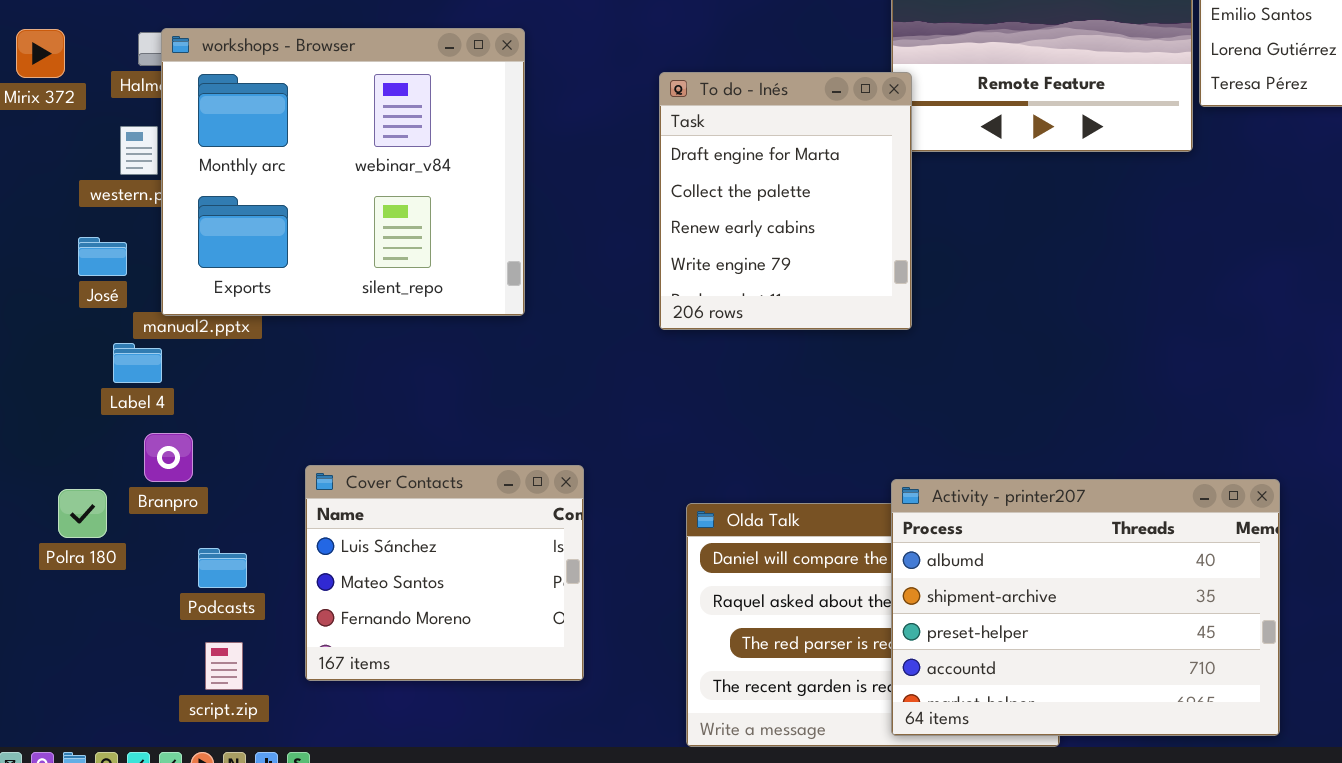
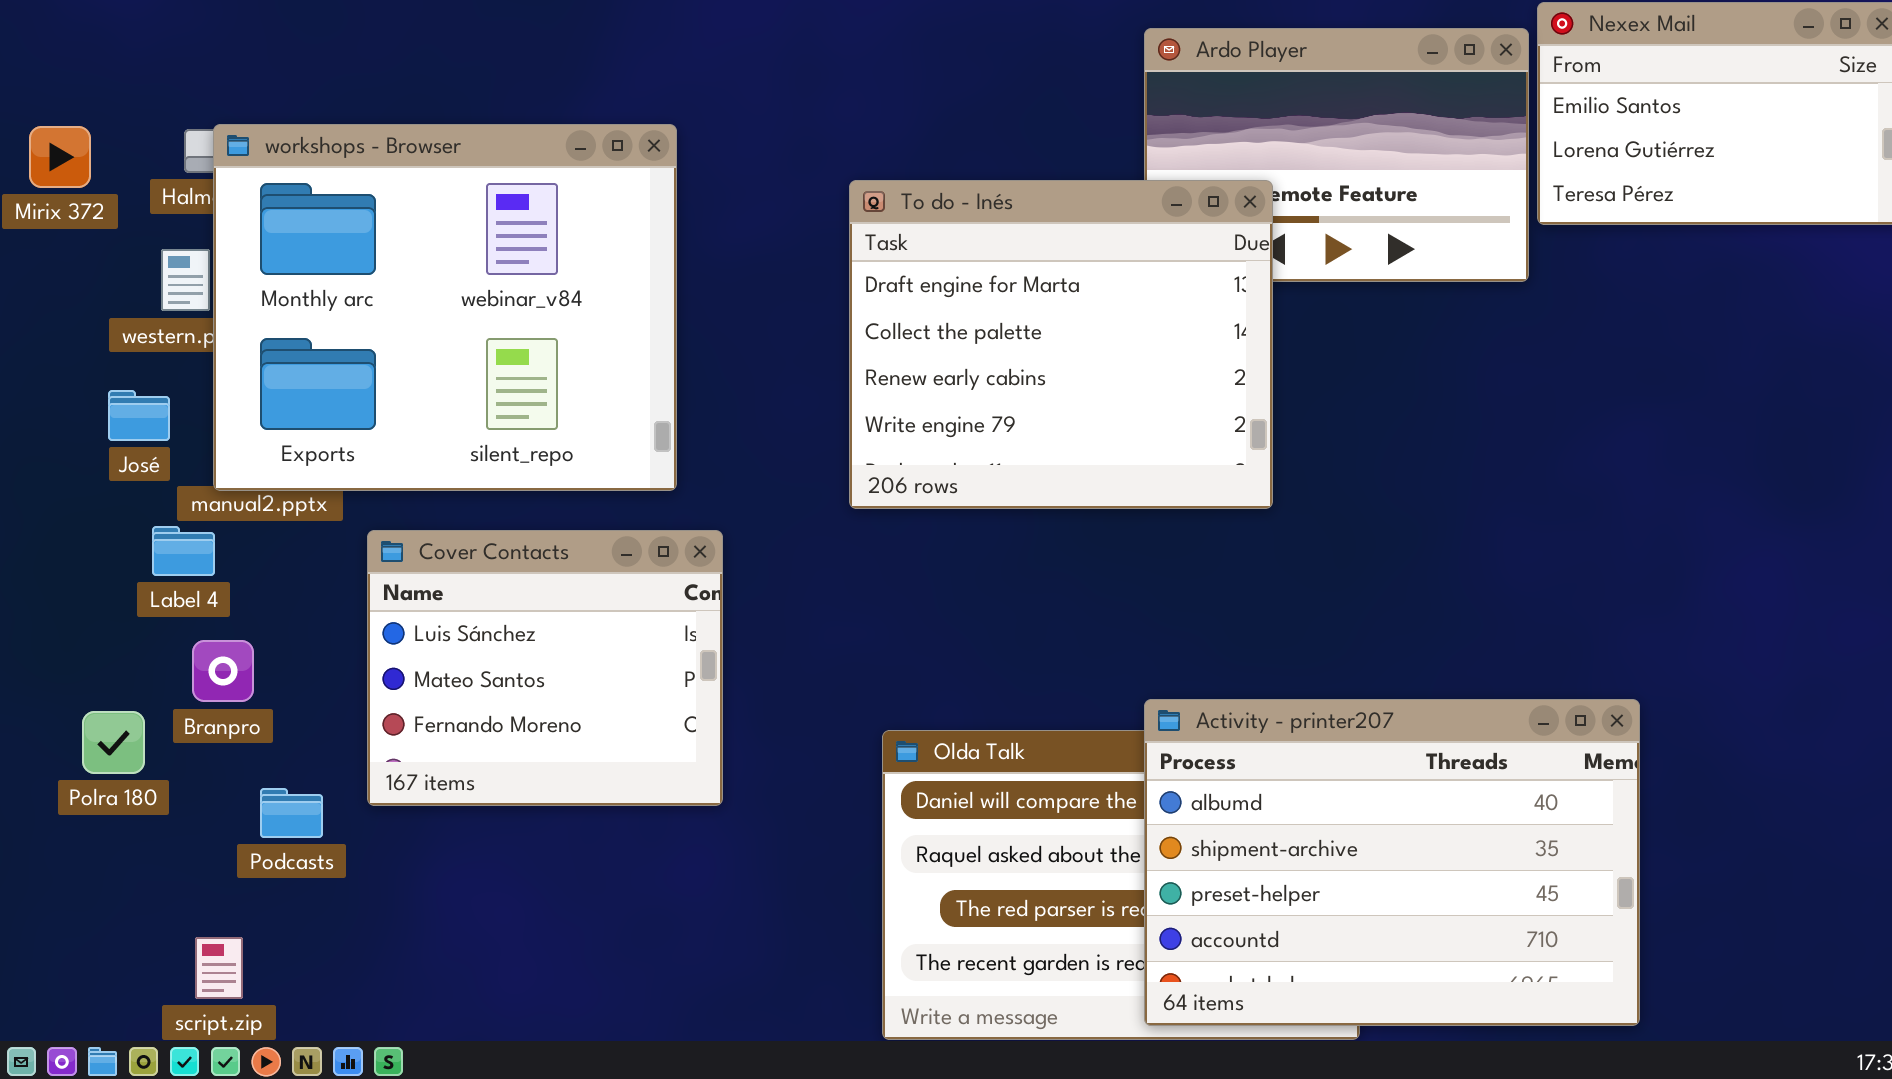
To do - Inés: [659,72,912,330] -> [849,180,1273,509], resized
Cover Contacts: [305,465,584,681] -> [367,530,723,806], moved
script.zip: [205,642,243,690] -> [195,937,243,999], moved

